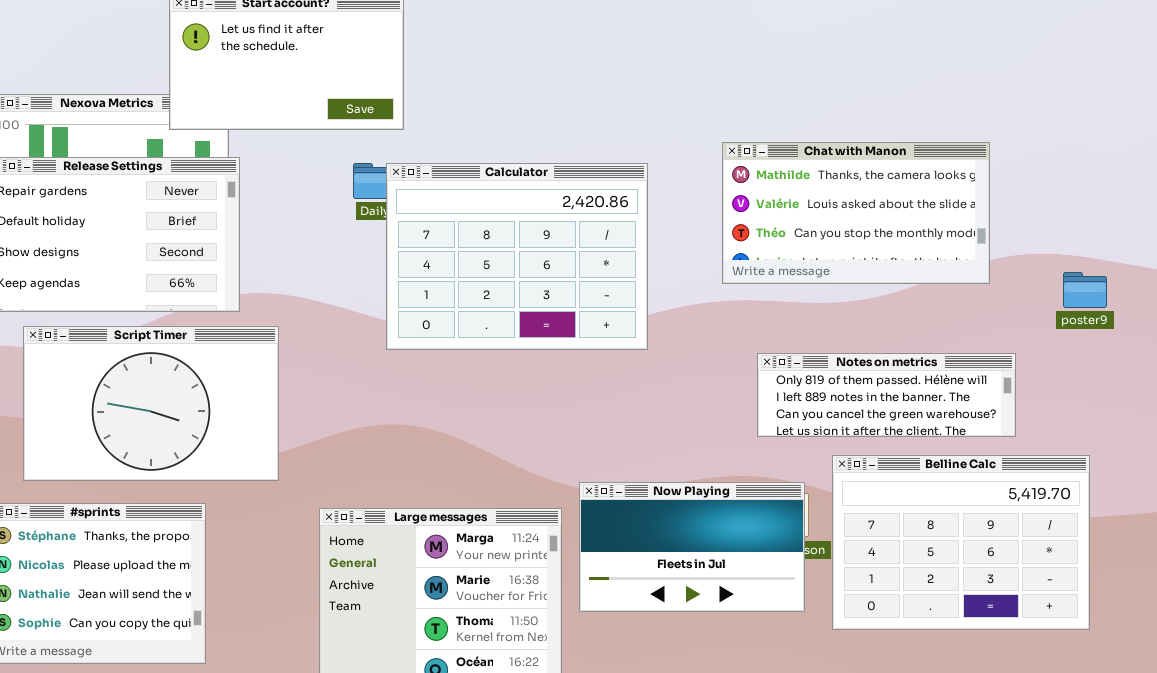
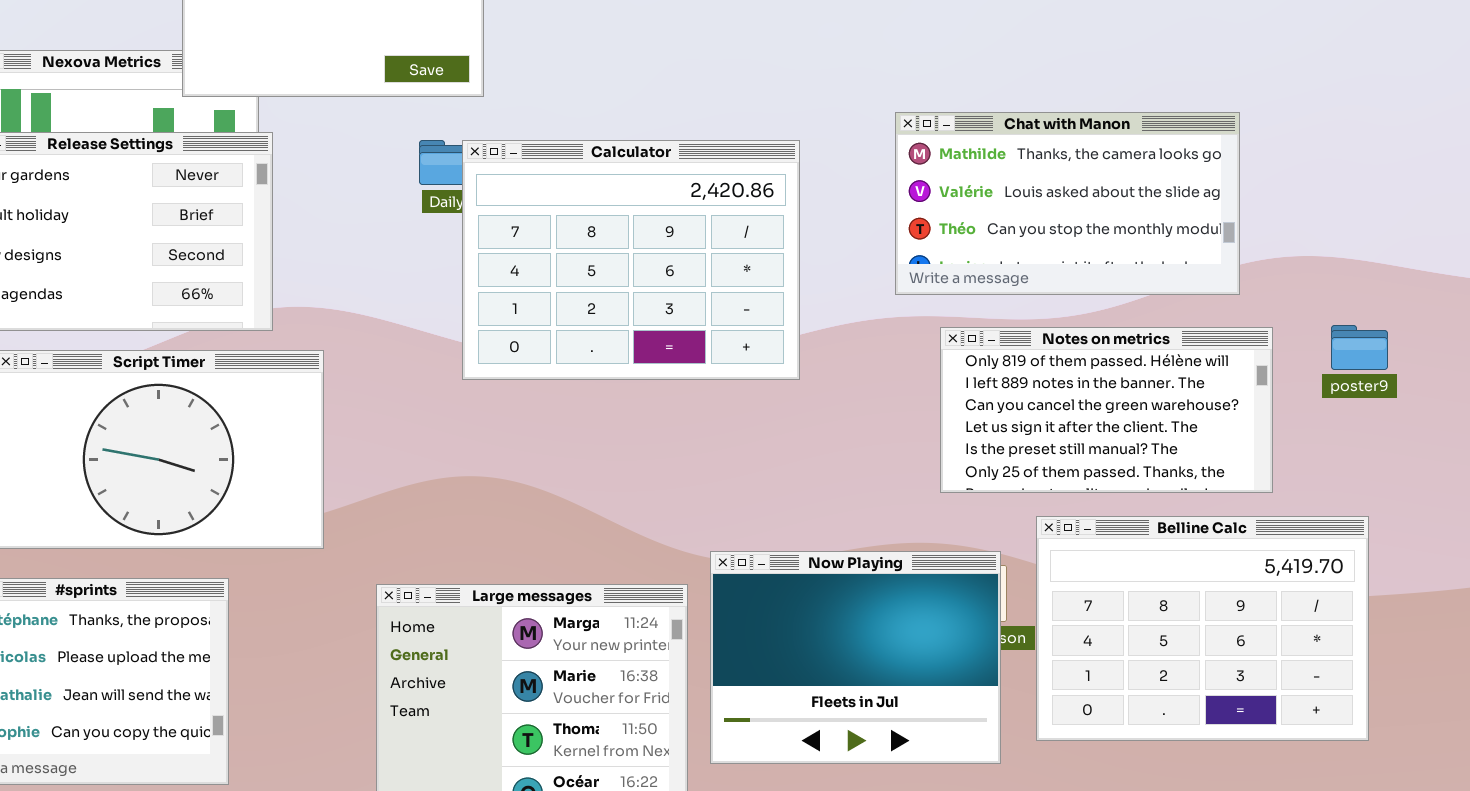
poster9: [1063,272,1107,308] -> [1331,325,1388,370], moved
Notes on metrics: [757,353,1016,437] -> [940,327,1273,493], resized
Now Playing: [579,482,805,612] -> [710,551,1001,764], resized

